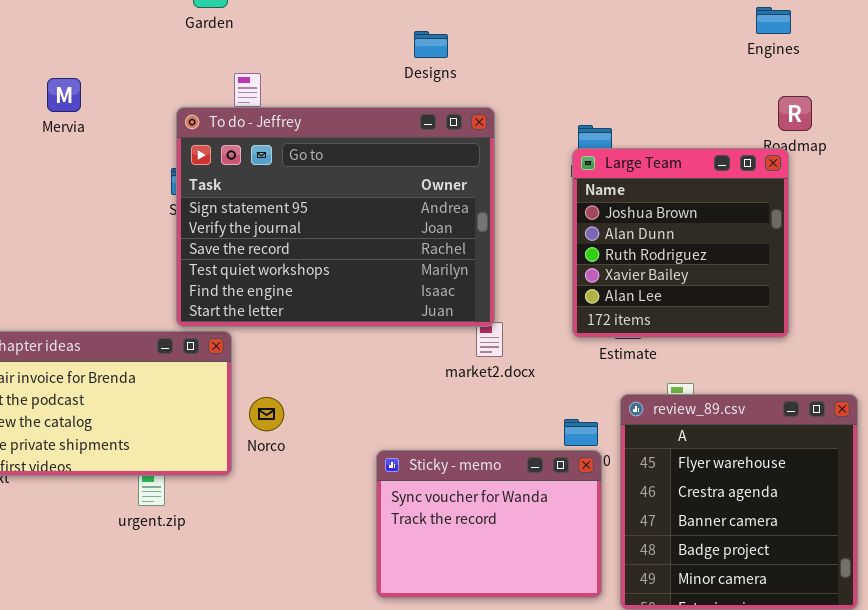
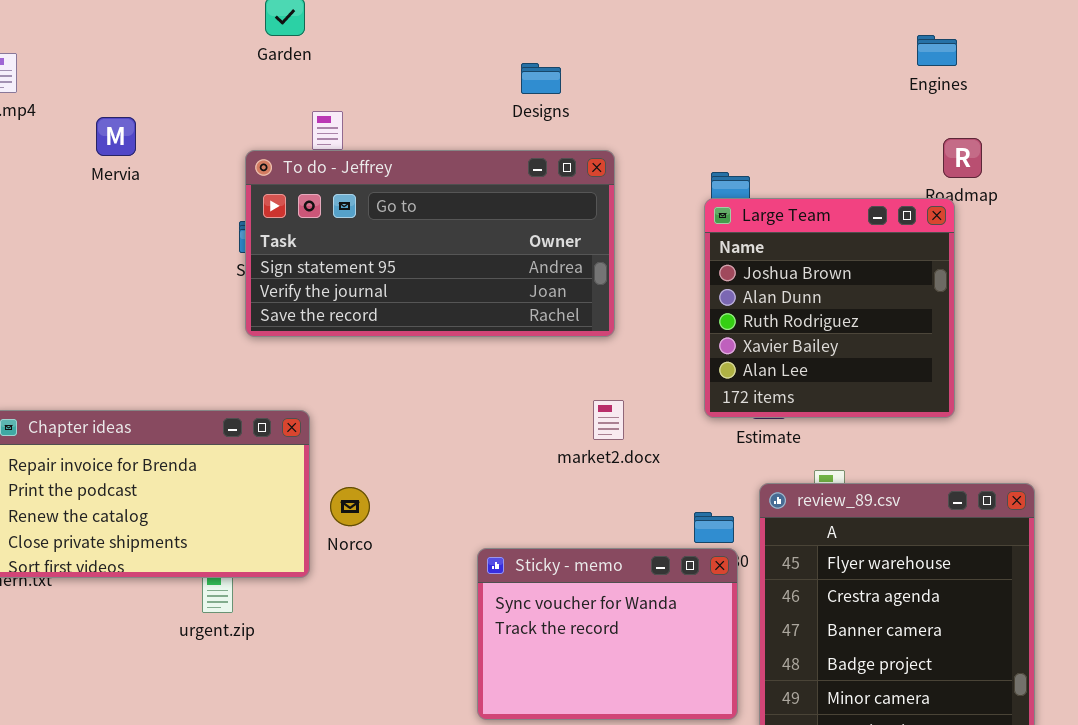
To do - Jeffrey: [176,107,495,327] -> [245,150,615,337], resized

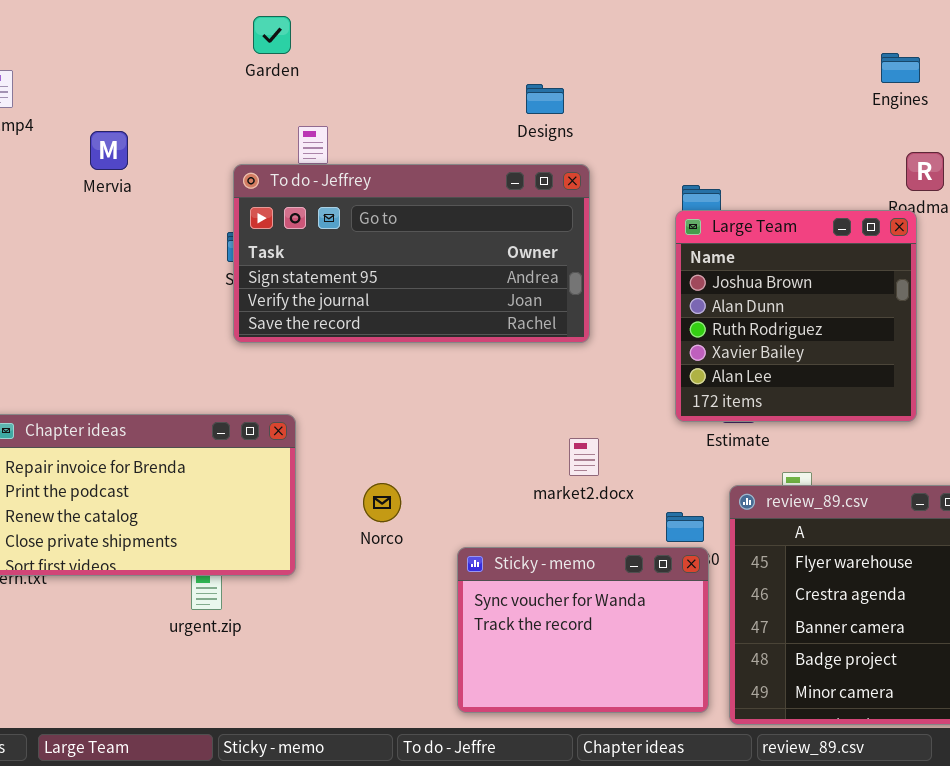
Designs: [521,63,561,94] -> [526,84,564,114], moved
market2.docx: [593,400,624,440] -> [569,438,599,476], moved
Norco: [330,487,370,526] -> [363,483,401,522], moved

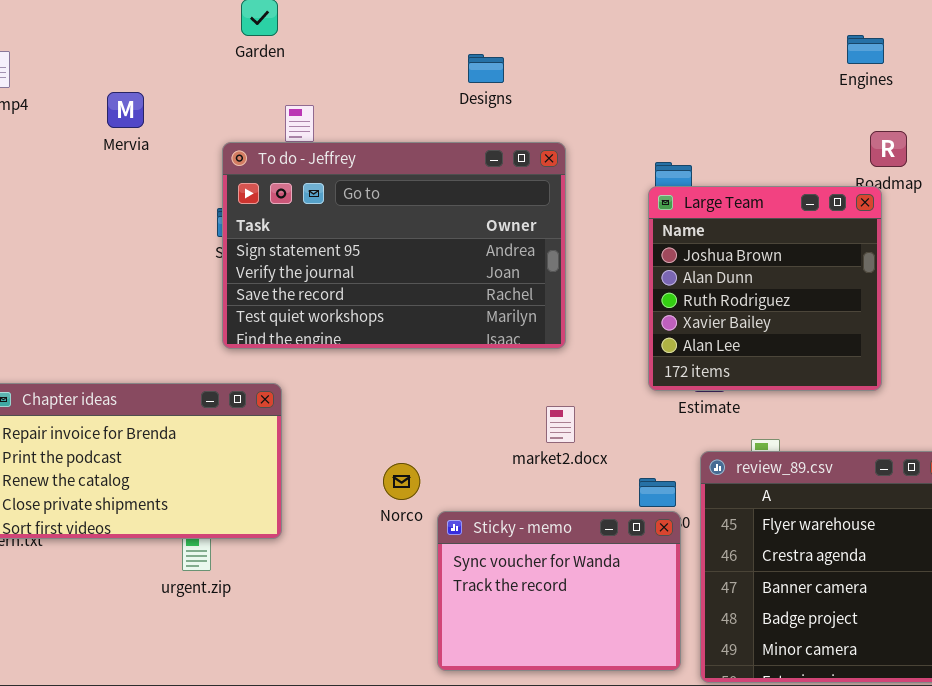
Designs: [526,84,564,114] -> [468,54,504,83], moved
Mervia: [90,131,128,170] -> [107,92,144,128], moved
To do - Jeffrey: [233,164,590,343] -> [222,142,566,349], resized
Norco: [363,483,401,522] -> [383,463,420,500], moved

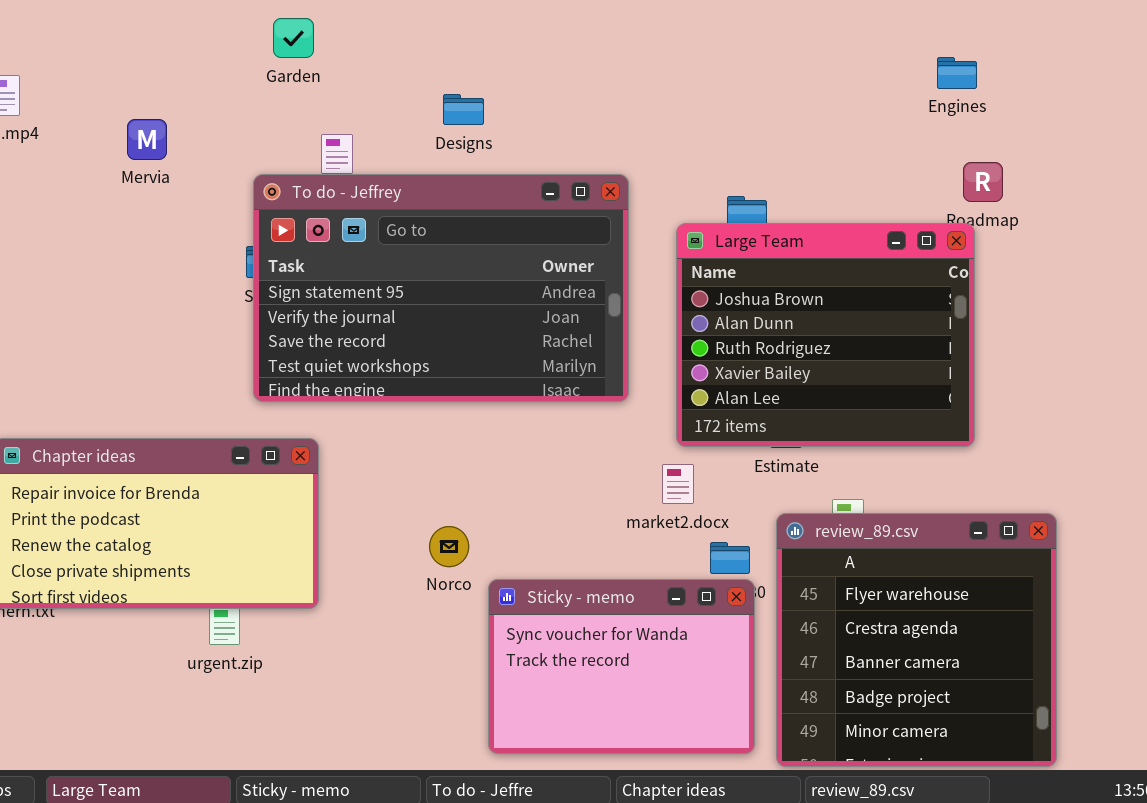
Designs: [468,54,504,83] -> [443,94,484,125], moved
Large Team: [648,186,882,391] -> [676,223,975,447], resized
market2.docx: [546,406,575,443] -> [662,464,694,504], moved

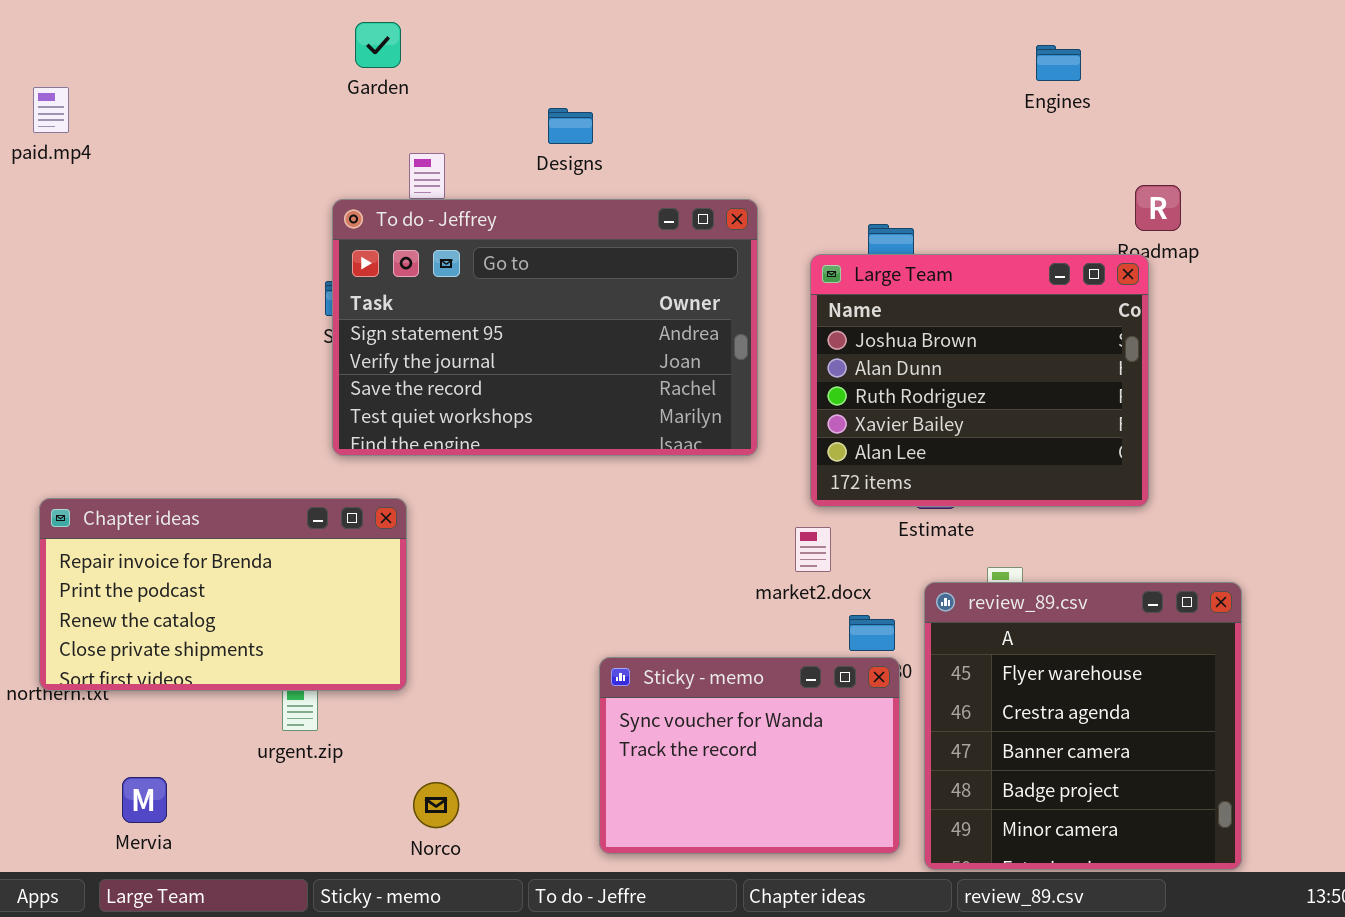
Engines: [937,57,977,89] -> [1036,45,1081,81], moved
Mervia: [127,119,167,160] -> [122,777,167,823], moved
Norco: [429,526,469,567] -> [413,782,459,828], moved

